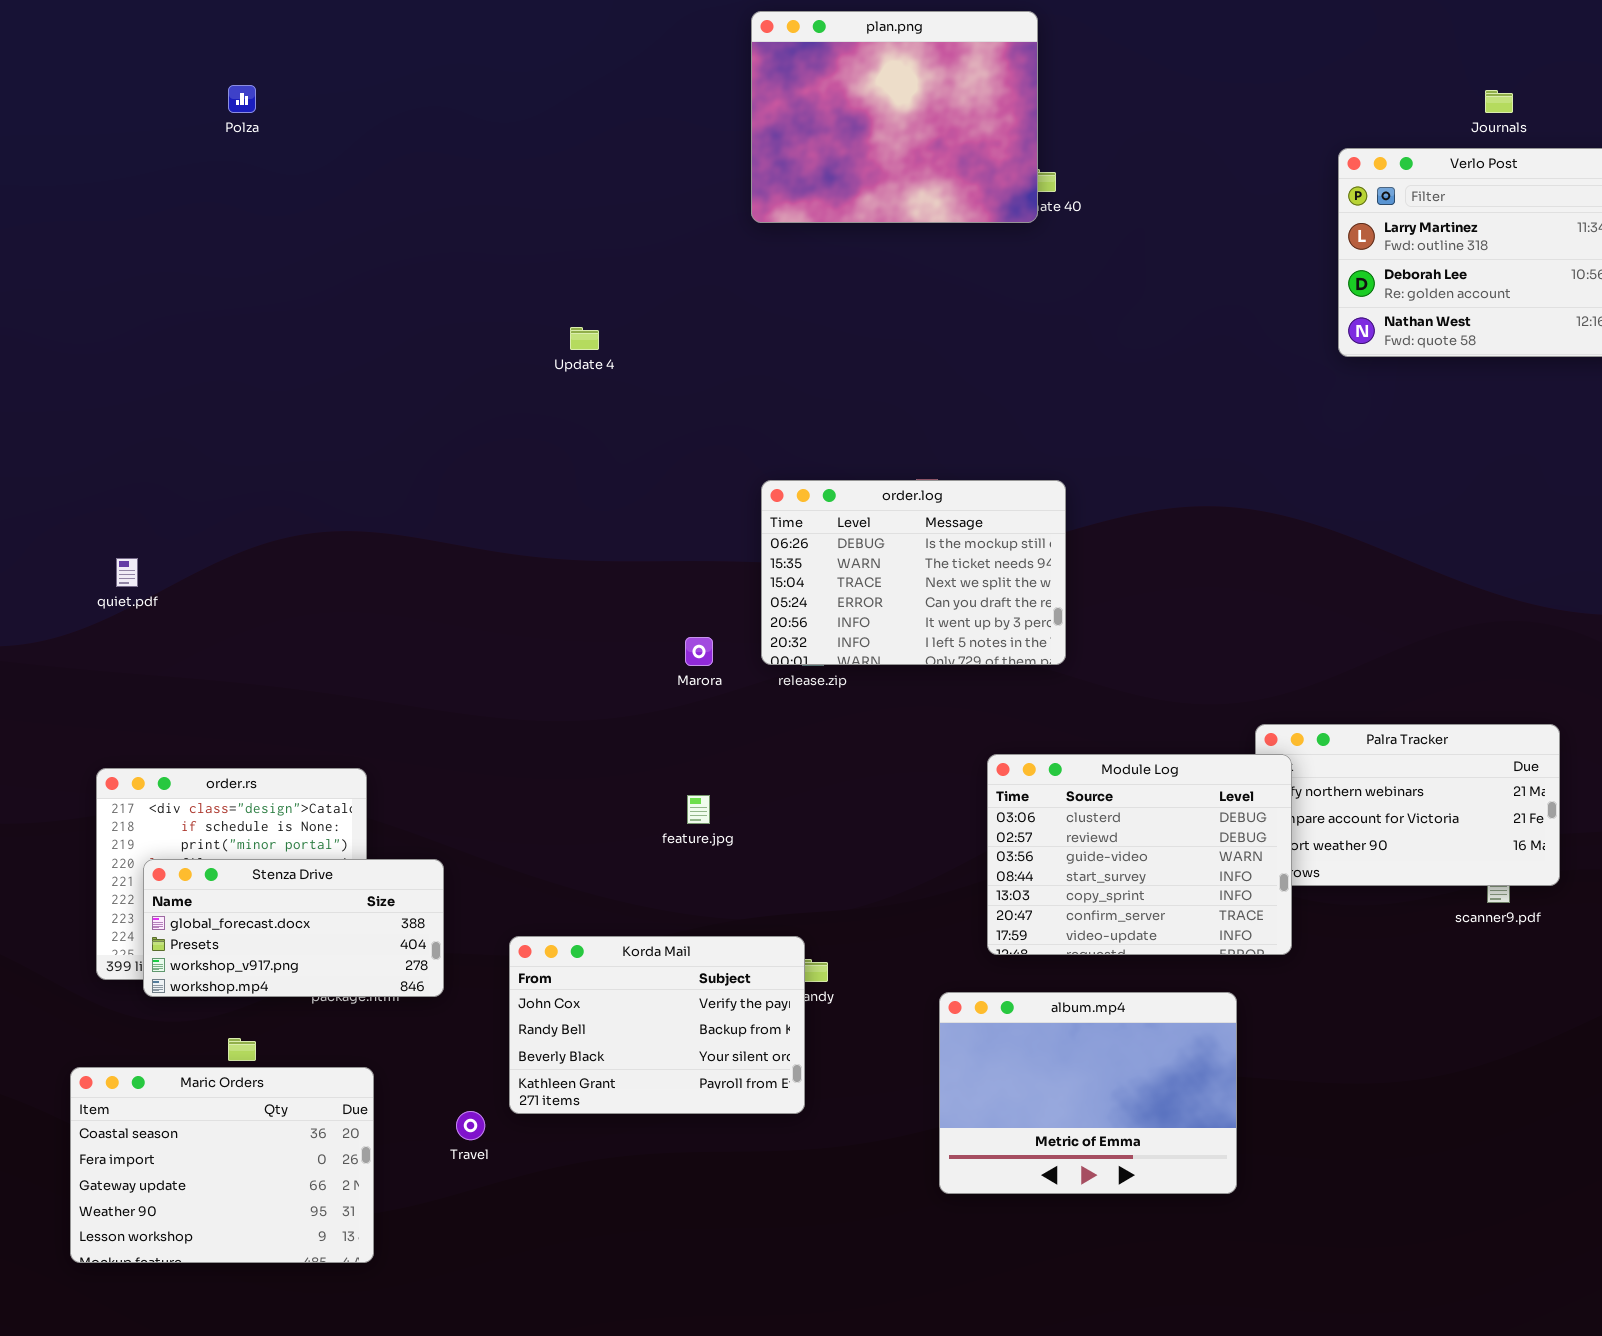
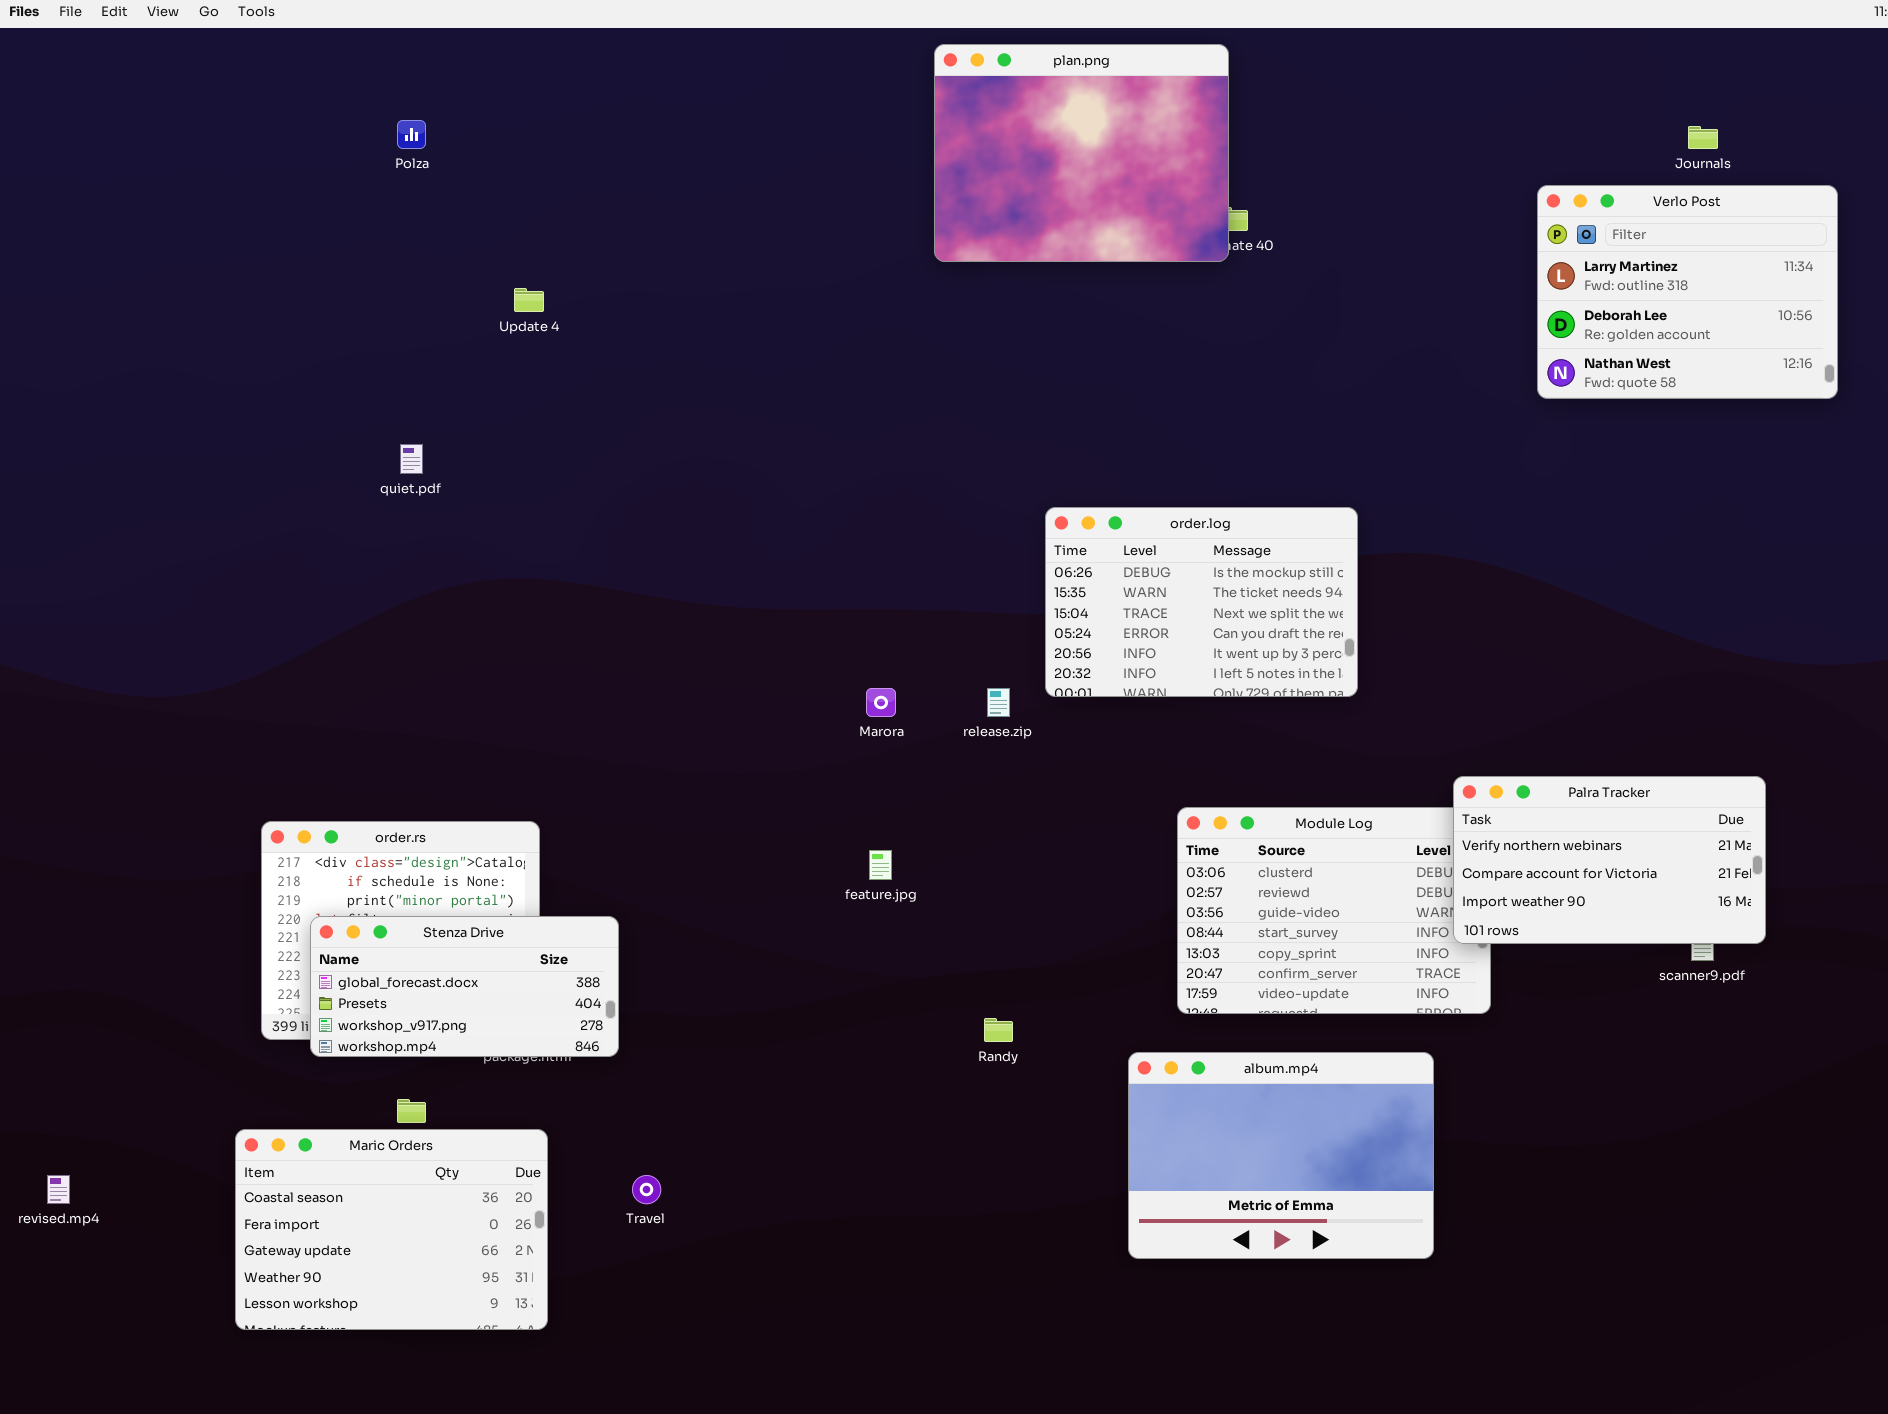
Update 4: [570,327,599,350] -> [514,288,544,312], moved
order.log: [761,480,1066,665] -> [1045,507,1358,697], moved
quiet.pdf: [116,558,138,587] -> [400,444,423,474], moved
Palra Tracker: [1255,724,1560,886] -> [1453,776,1766,944], raised
Korda Mail: [509,936,805,1114] -> none, closed

